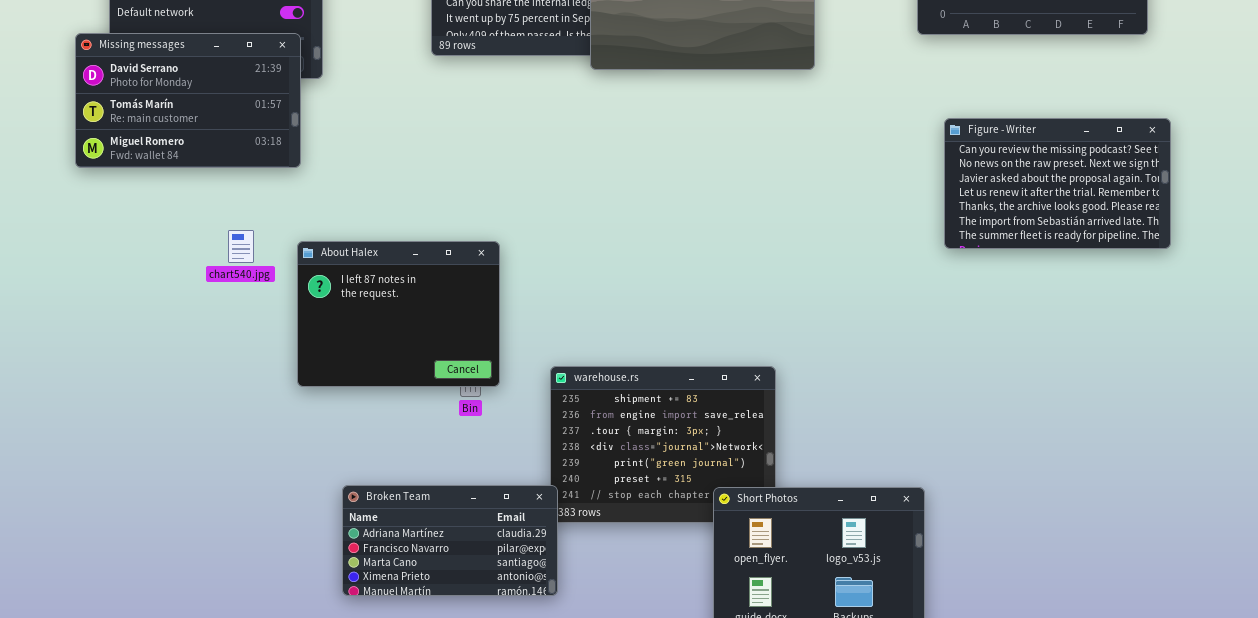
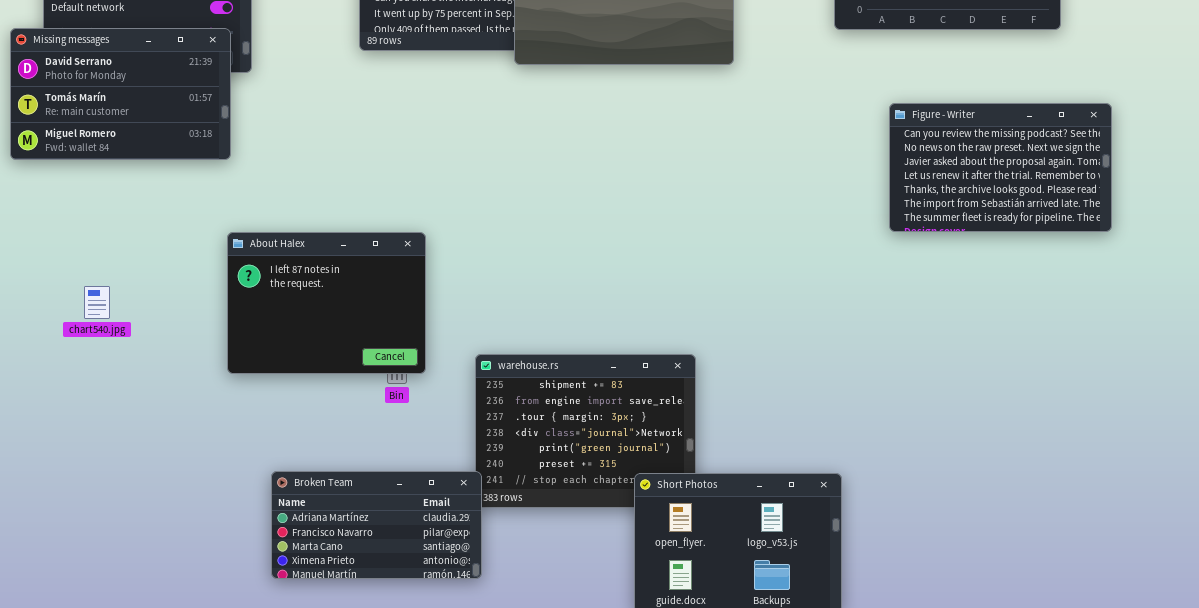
Figure - Writer: [944,118,1171,249] -> [889,103,1112,232], moved
chart540.jpg: [228,230,254,263] -> [84,286,110,319], moved

